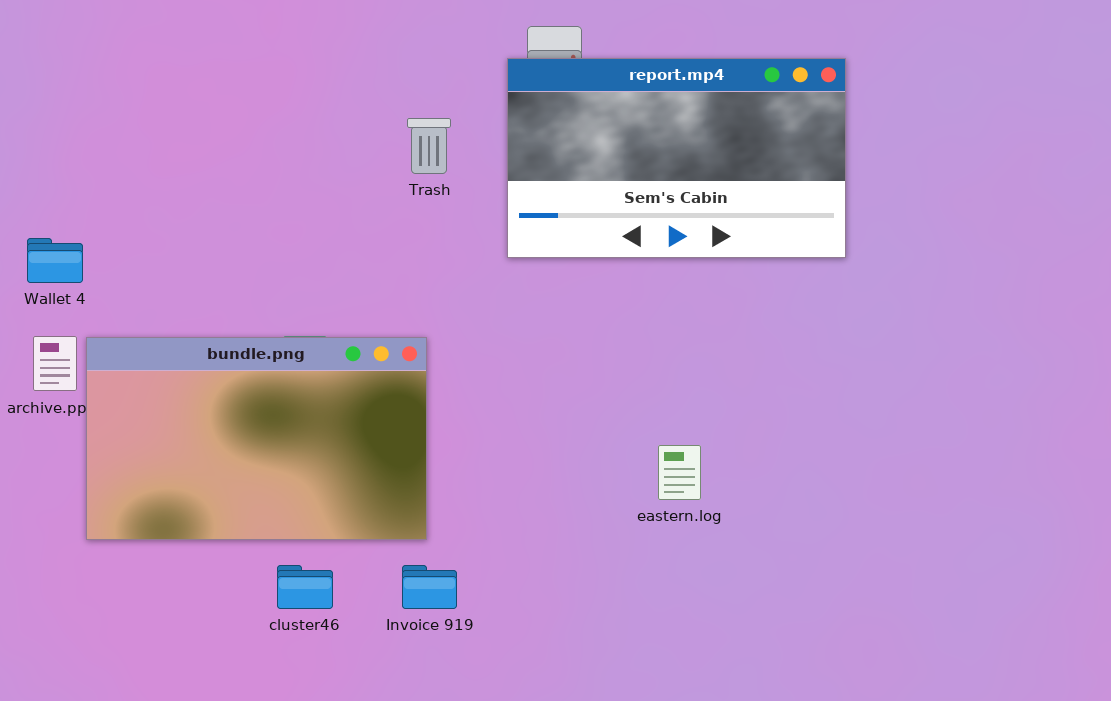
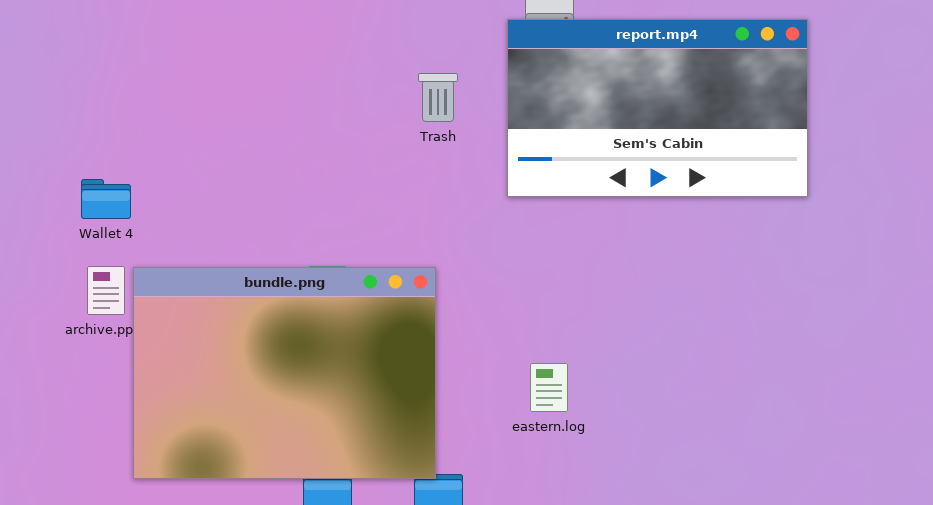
bundle.png: [86,337,427,540] -> [133,267,436,479], resized
eastern.log: [658,445,701,500] -> [530,363,568,412], moved

